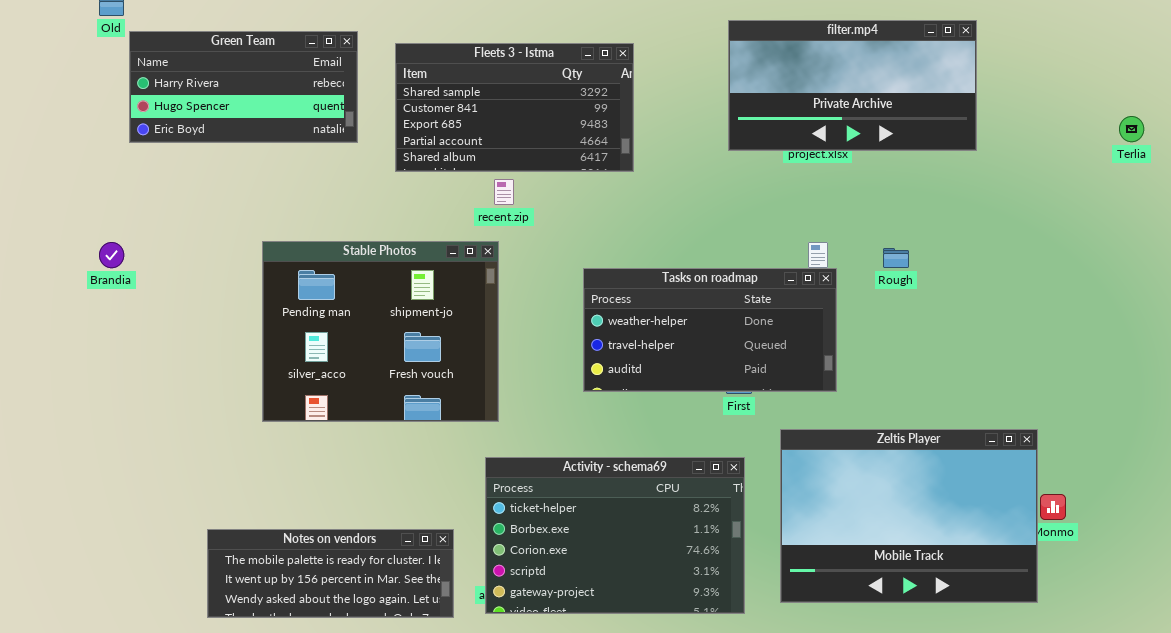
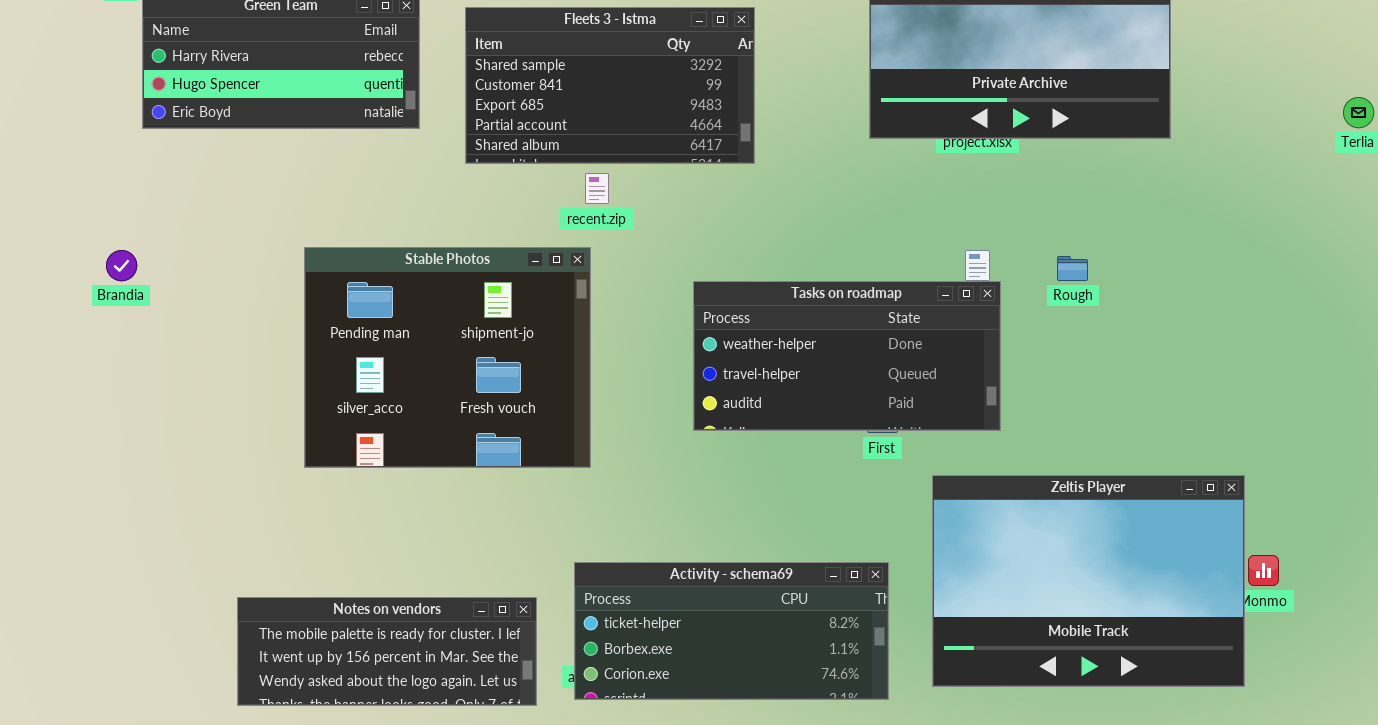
Activity - schema69: [485,457,745,614] -> [574,562,889,700], resized

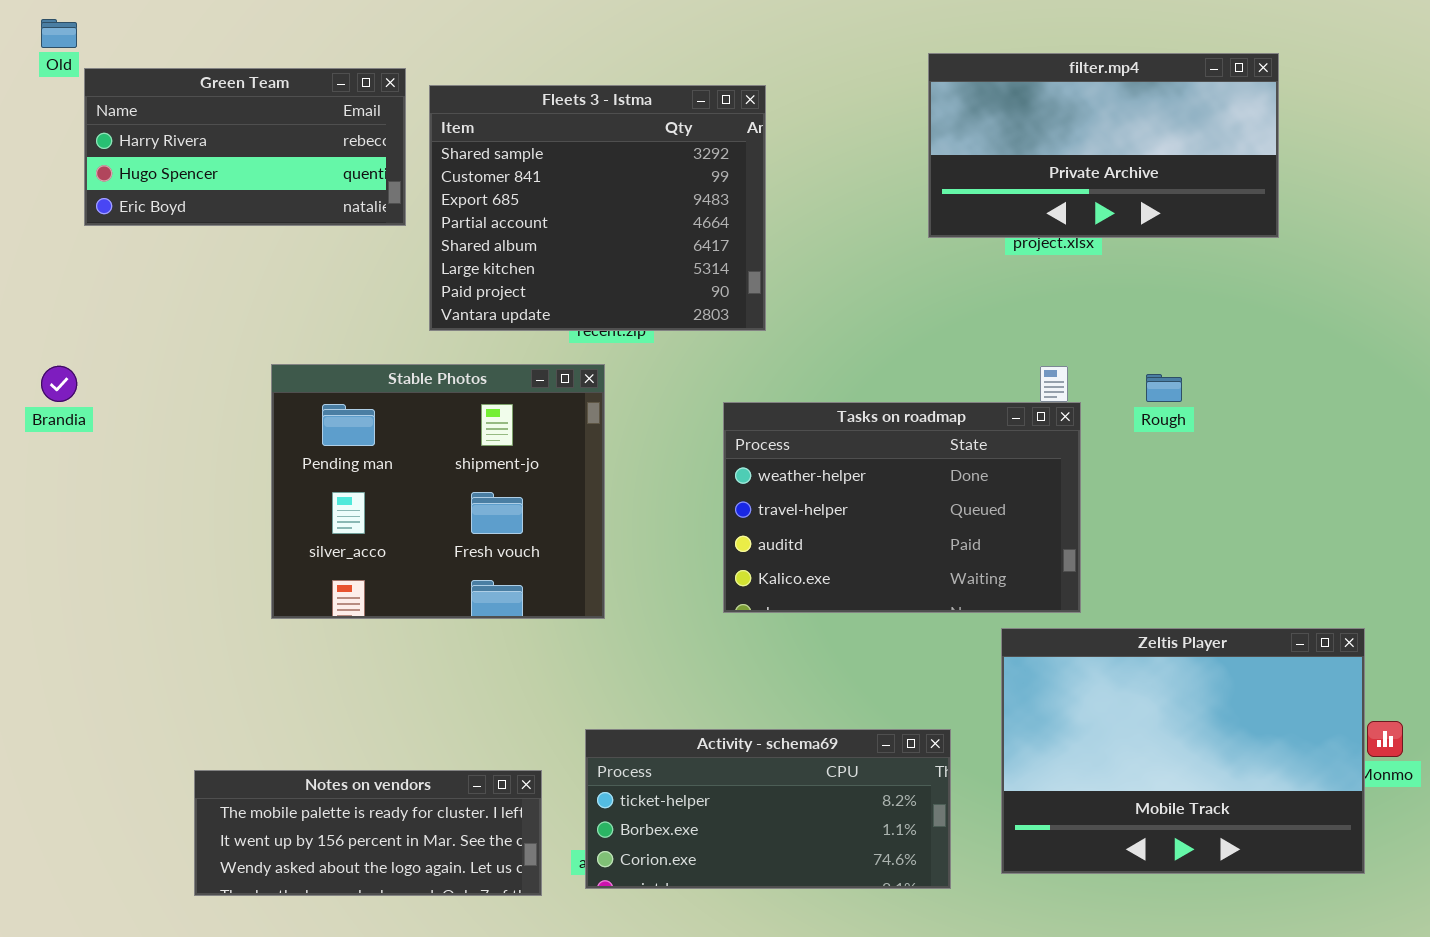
Fleets 3 - Istma: [465,7,755,164] -> [429,85,766,331], moved, resized
Tasks on roadmap: [693,281,1001,431] -> [723,402,1081,613], resized

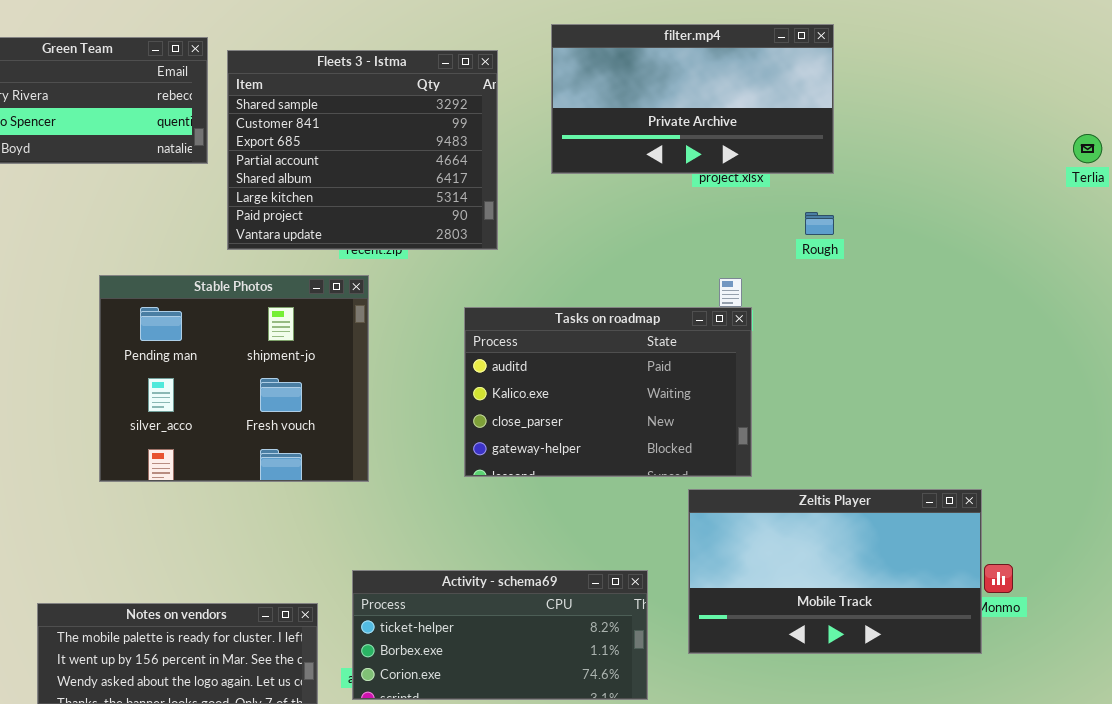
filter.mp4: [928,53,1279,238] -> [551,24,834,174], moved
Rough: [1146,374,1182,402] -> [805,212,834,235], moved
Tasks on roadmap: [723,402,1081,613] -> [464,307,752,477], scrolled down 2 rows
Zeltis Player: [1001,628,1365,874] -> [688,489,982,654], resized

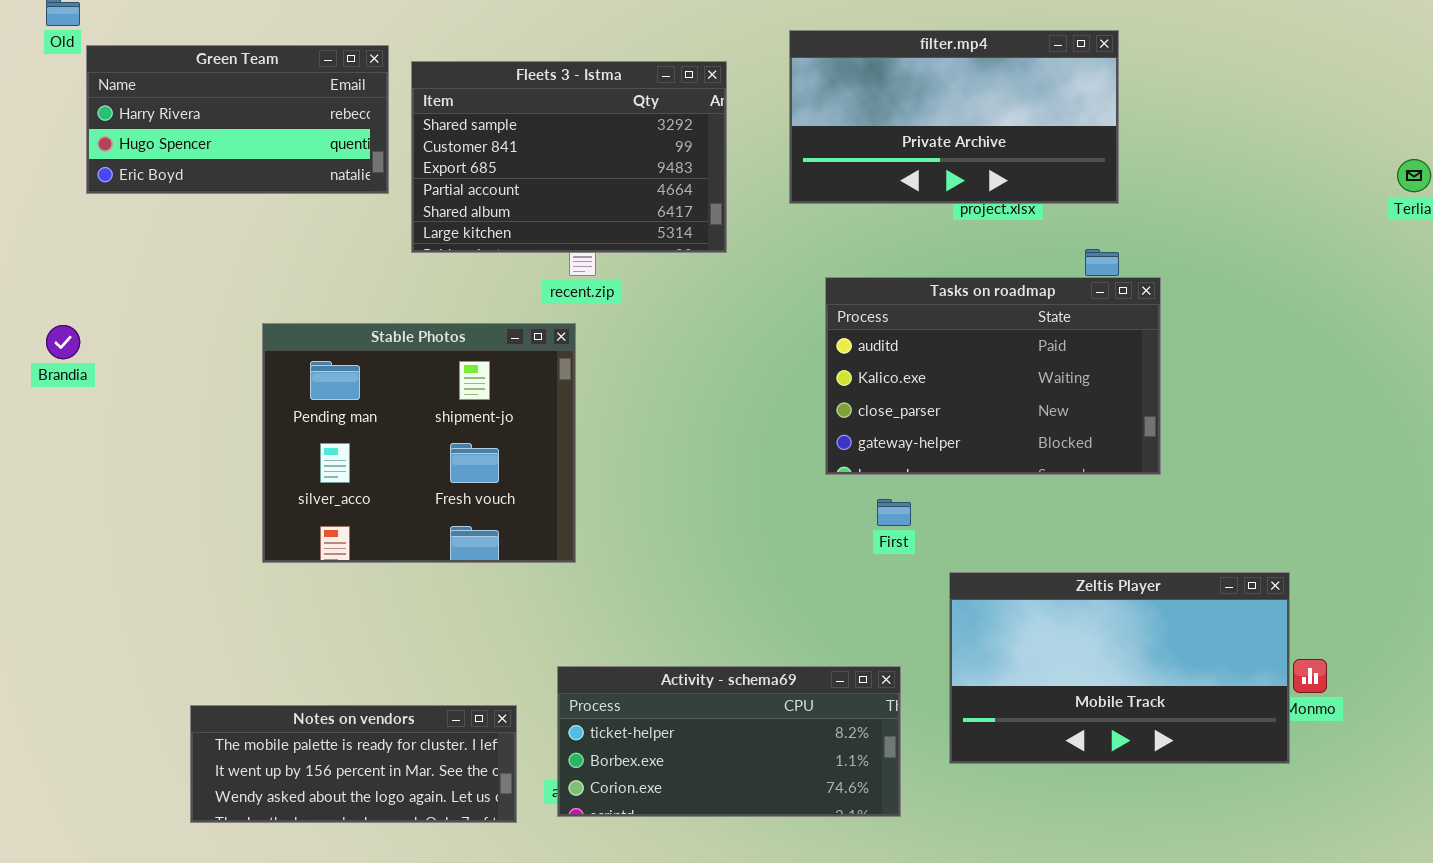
Fleets 3 - Istma: [227,50,498,250] -> [411,61,727,253], resized
Tasks on roadmap: [464,307,752,477] -> [825,277,1161,475], moved

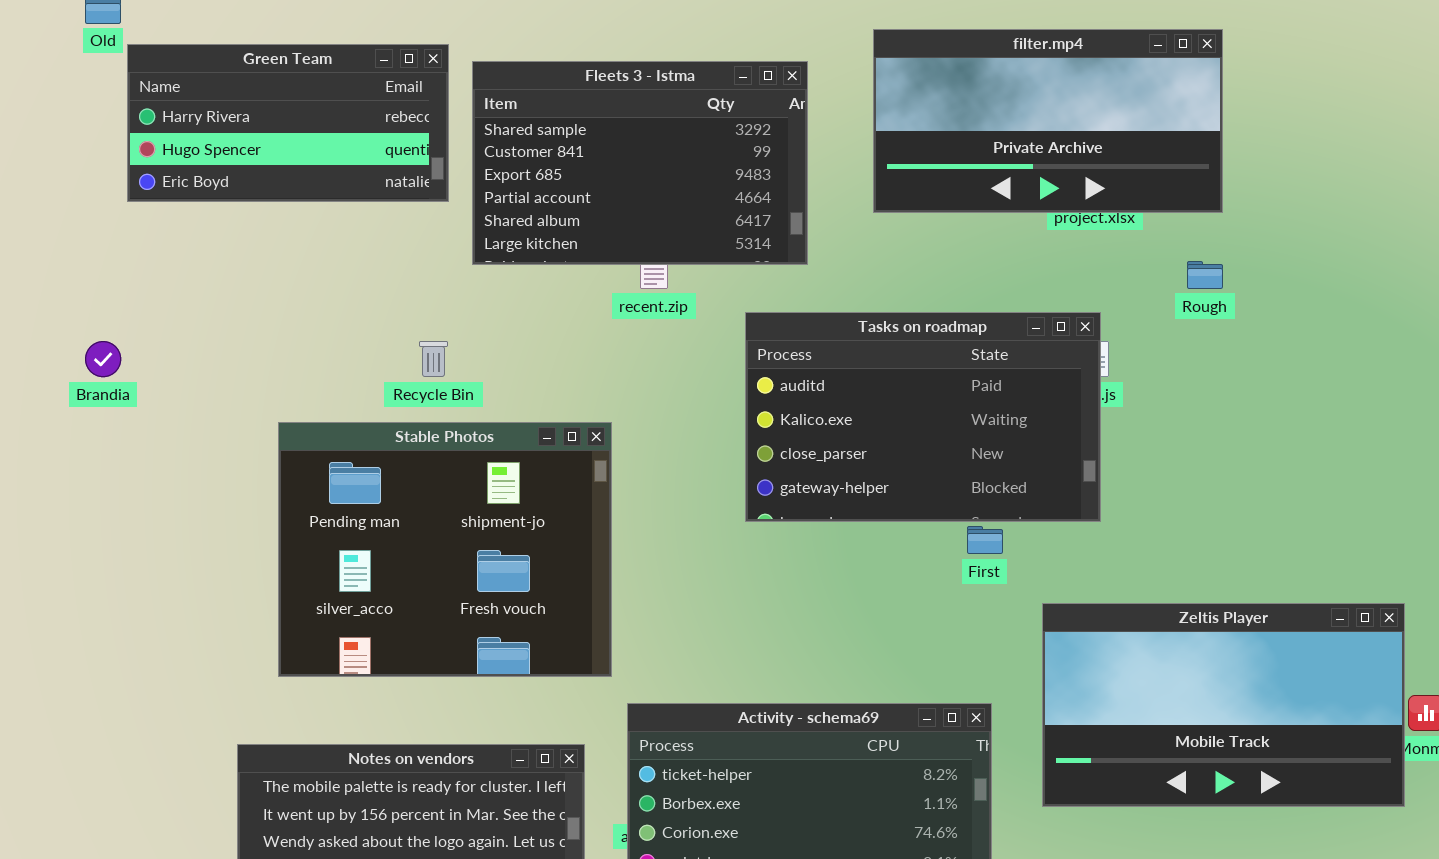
Tasks on roadmap: [825,277,1161,475] -> [745,312,1101,522], moved
Stable Photos: [262,323,576,563] -> [278,422,612,677], moved

